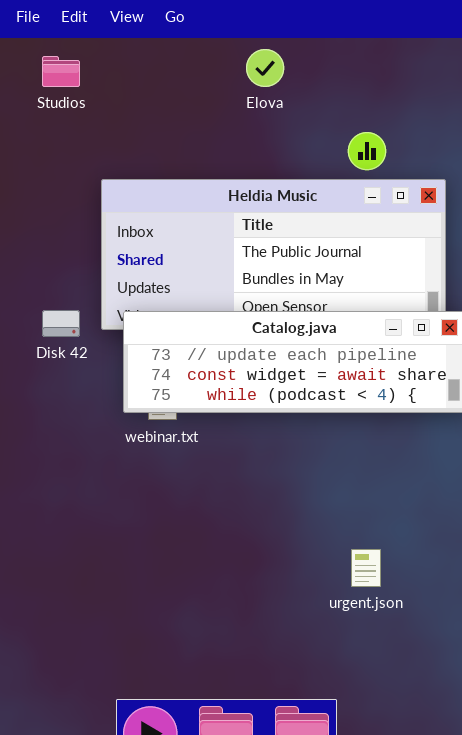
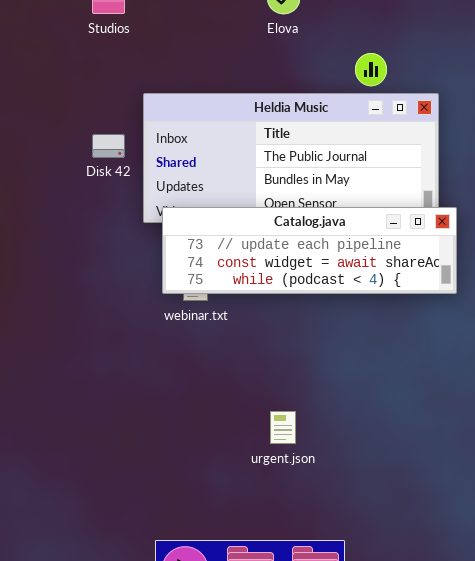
Disk 42: [42,310,80,337] -> [92,134,125,158], moved
urgent.json: [351,549,381,587] -> [270,411,296,444], moved

